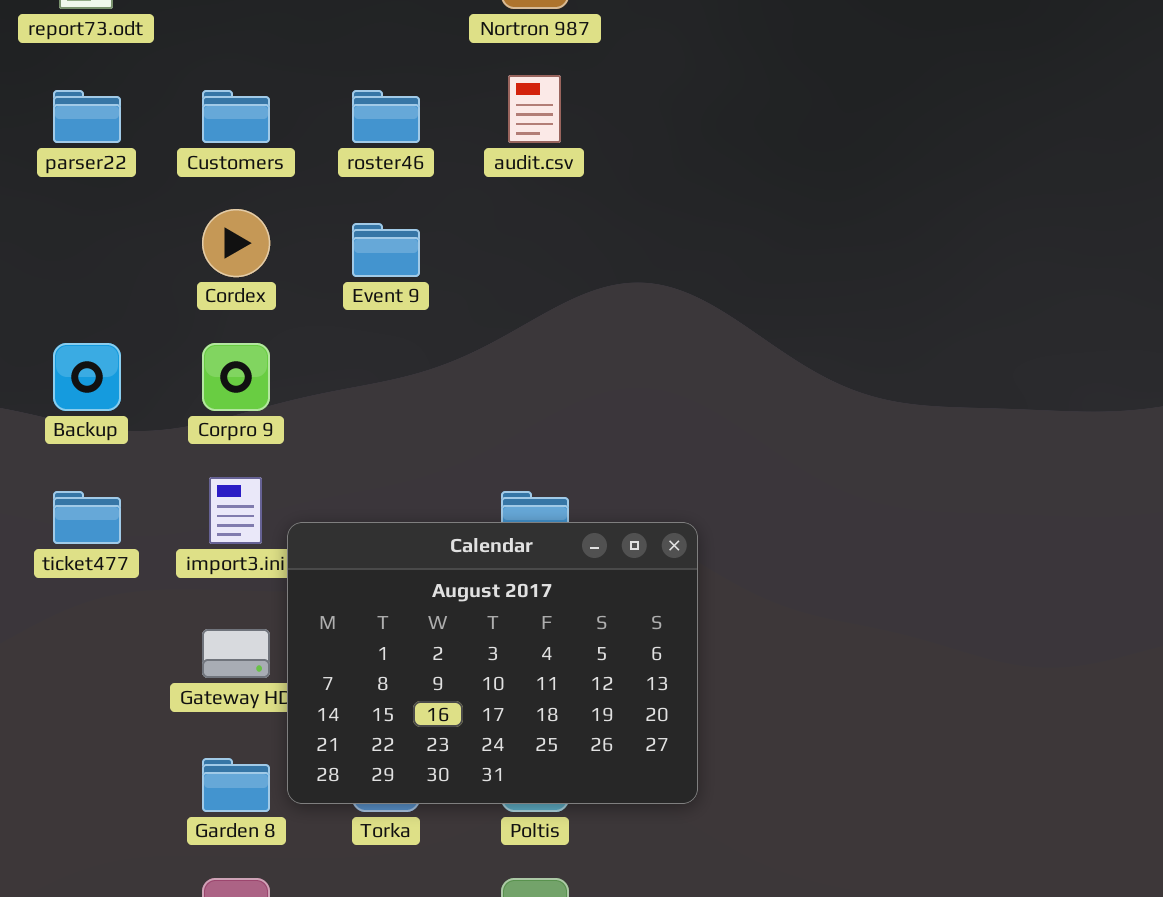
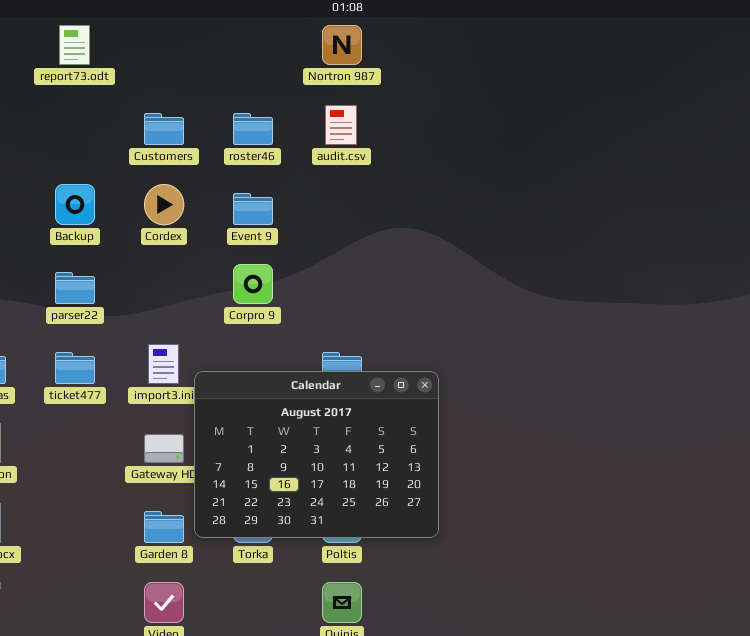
parser22: [53,90,121,143] -> [55,272,95,304], moved
Backup: [53,343,121,411] -> [55,184,95,225], moved
Corpro 9: [202,343,270,411] -> [233,264,273,304], moved

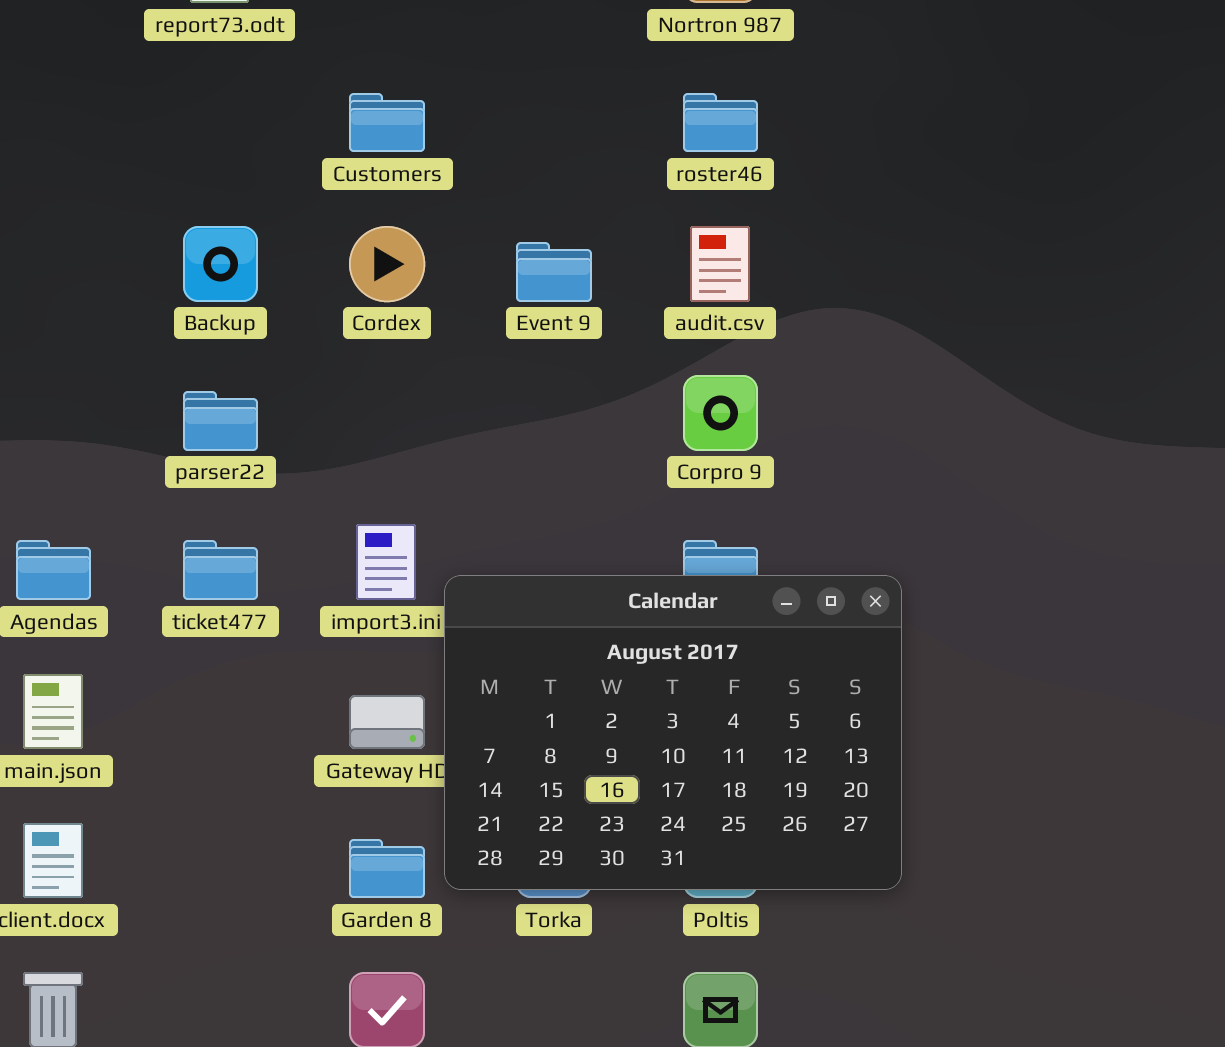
audit.csv: [325,105,357,145] -> [690,226,750,302], moved
roster46: [233,113,273,145] -> [683,93,758,152], moved
Corpro 9: [233,264,273,304] -> [683,375,758,451], moved

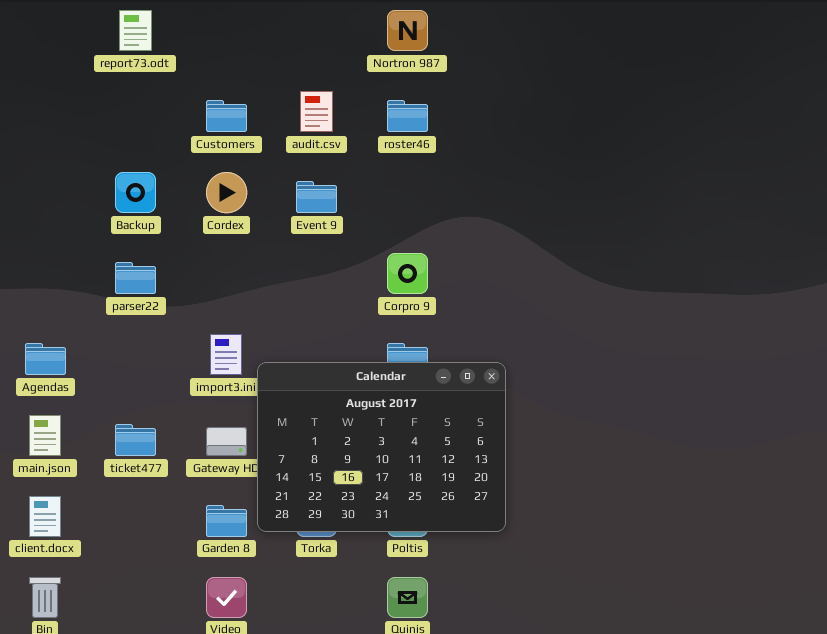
audit.csv: [690,226,750,302] -> [300,91,333,132], moved
ticket477: [183,540,258,600] -> [115,424,156,456], moved

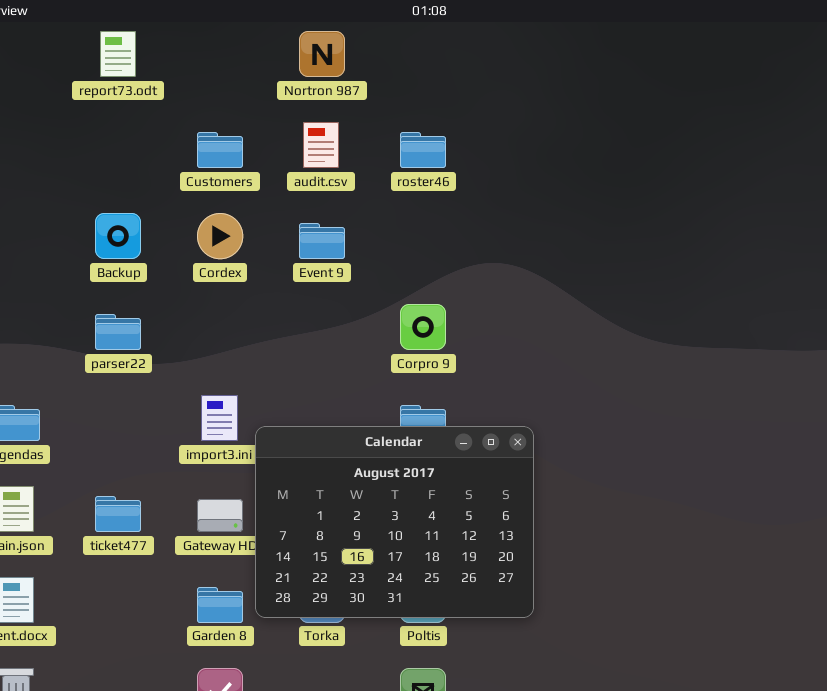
Nortron 987: [387,10,428,51] -> [299,31,345,77], moved

